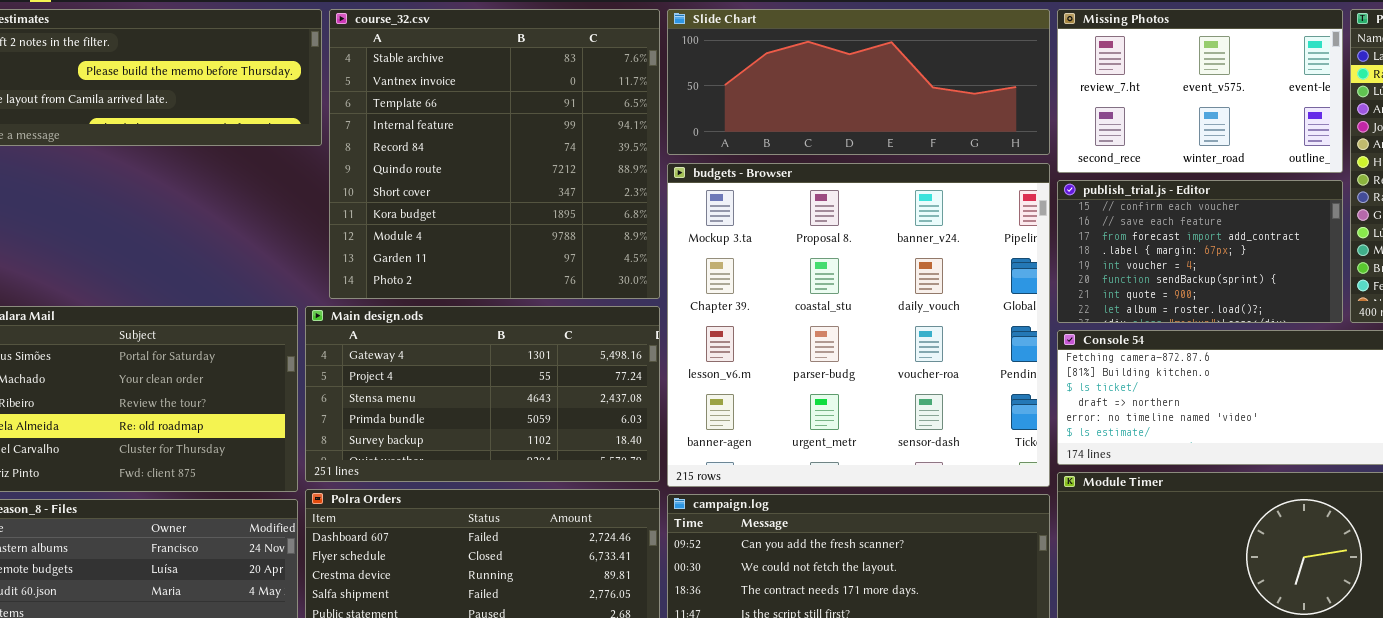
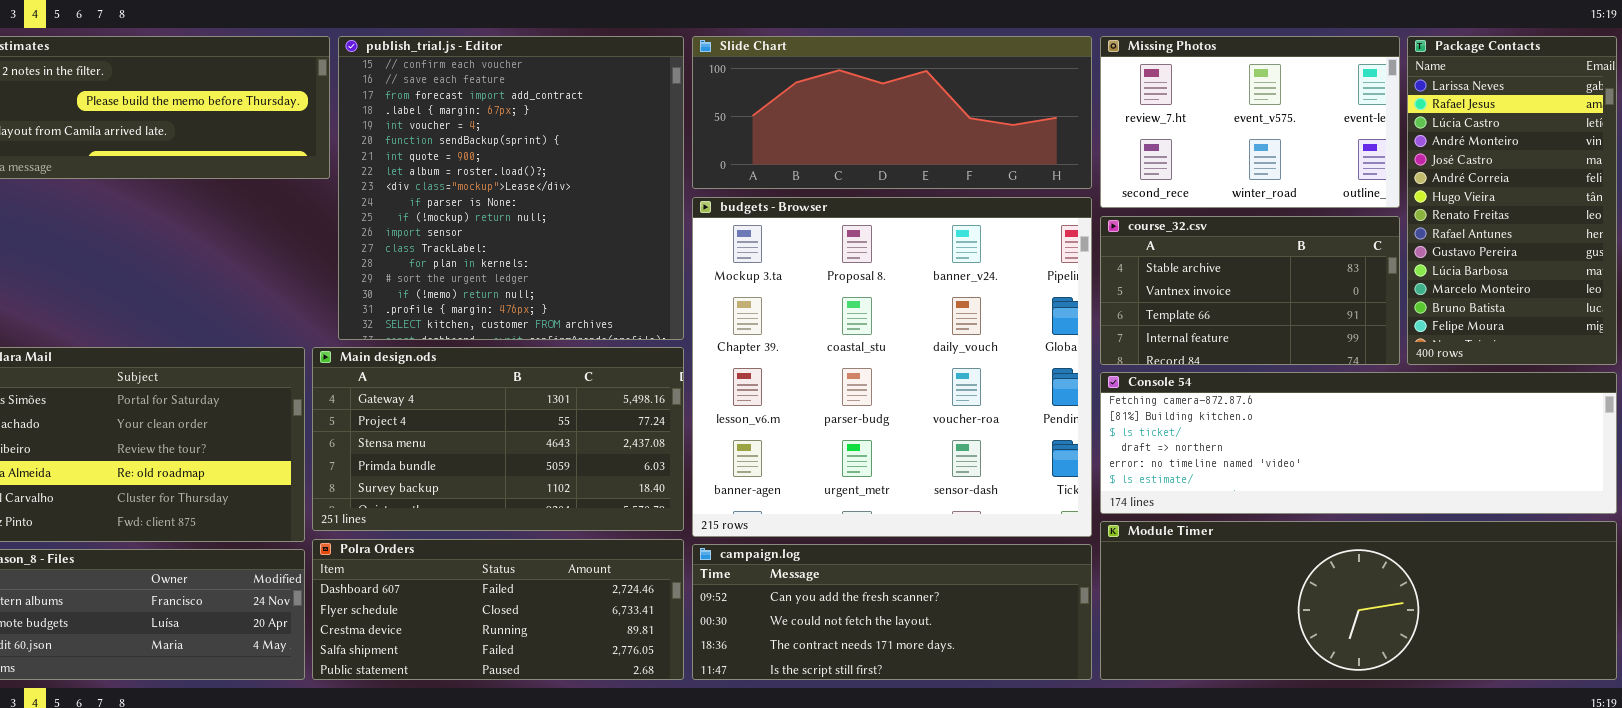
course_32.csv: [329,9,660,299] -> [1100,216,1400,365], moved, resized
publish_trial.js - Editor: [1057,180,1343,323] -> [338,36,684,340], moved, resized

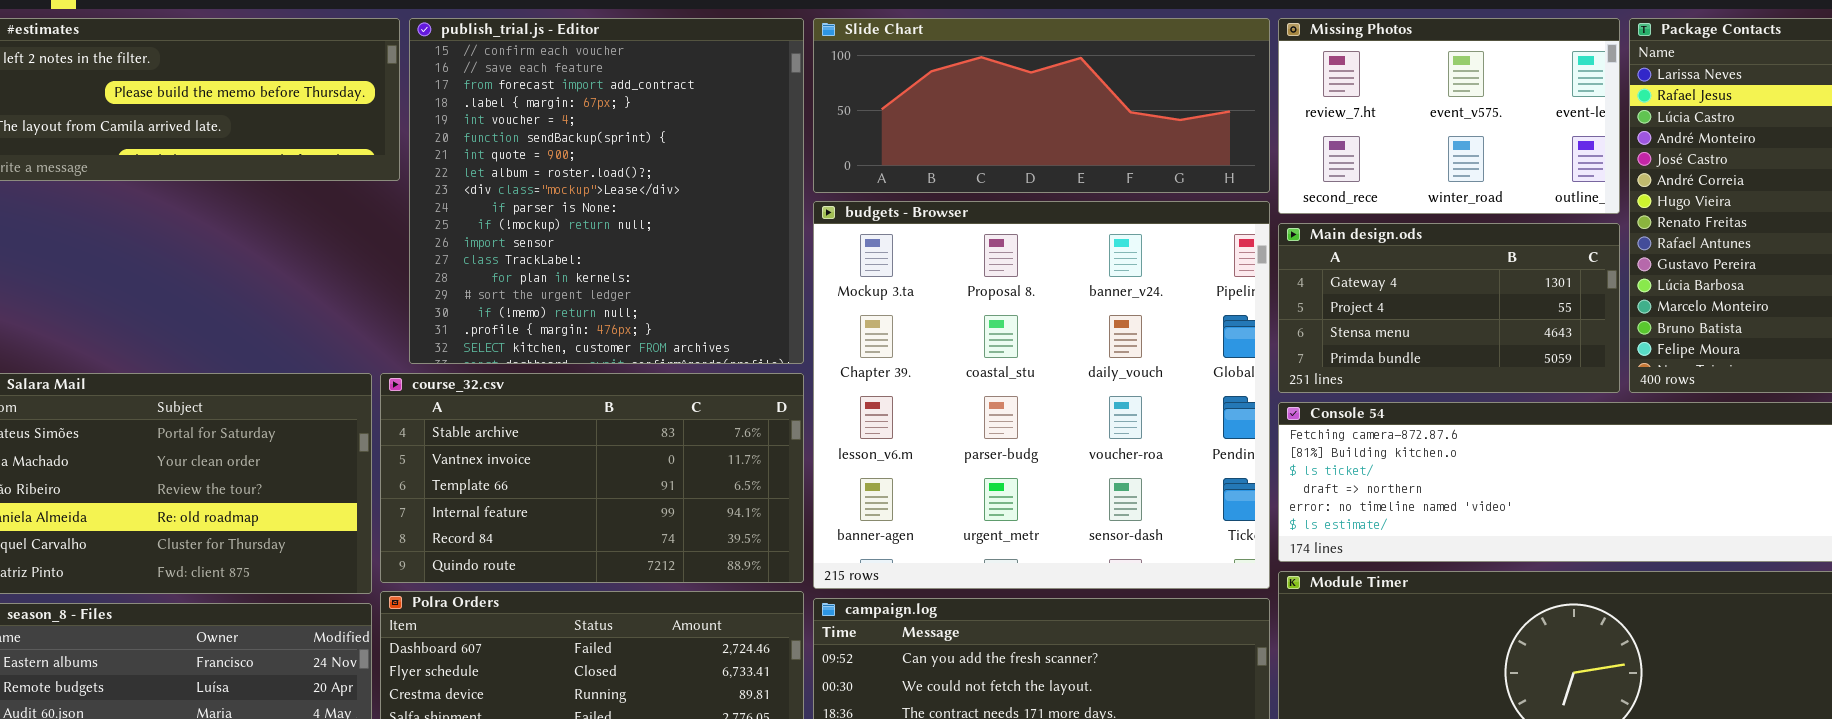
course_32.csv: [1100,216,1400,365] -> [380,373,804,583], moved, resized
Main design.ods: [312,347,684,531] -> [1278,223,1620,393], moved, resized

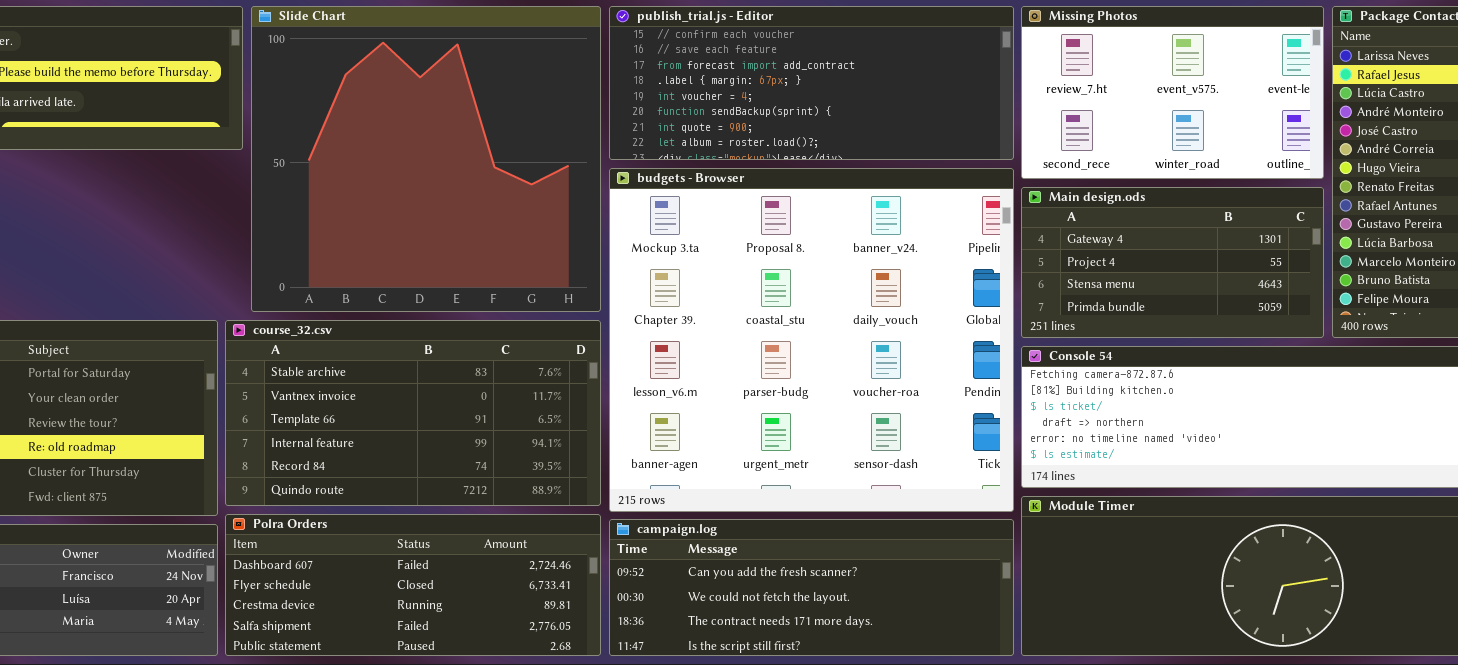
publish_trial.js - Editor: [409,18,804,364] -> [609,6,1014,160], moved, resized
Slide Chart: [813,18,1270,193] -> [251,6,601,312], moved, resized

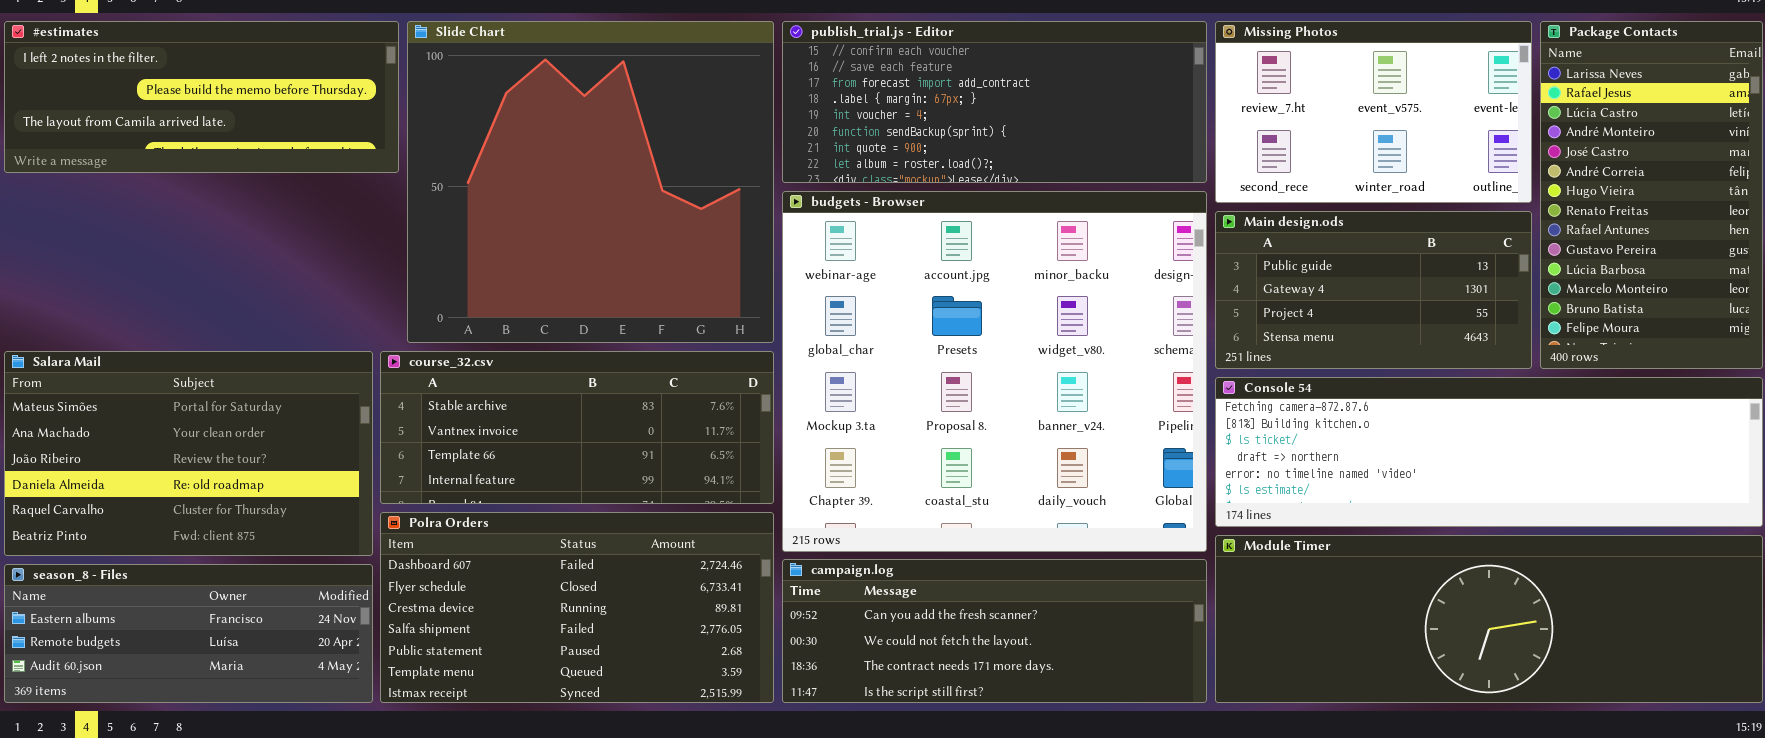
budgets - Browser: [609,168,1014,512] -> [782,191,1207,552], scrolled up 2 rows
Main design.ods: [1021,187,1324,338] -> [1215,211,1532,369], scrolled up 1 row
course_32.csv: [225,320,601,506] -> [380,351,774,504], resized
Polra Orders: [225,514,601,656] -> [380,512,774,703], resized

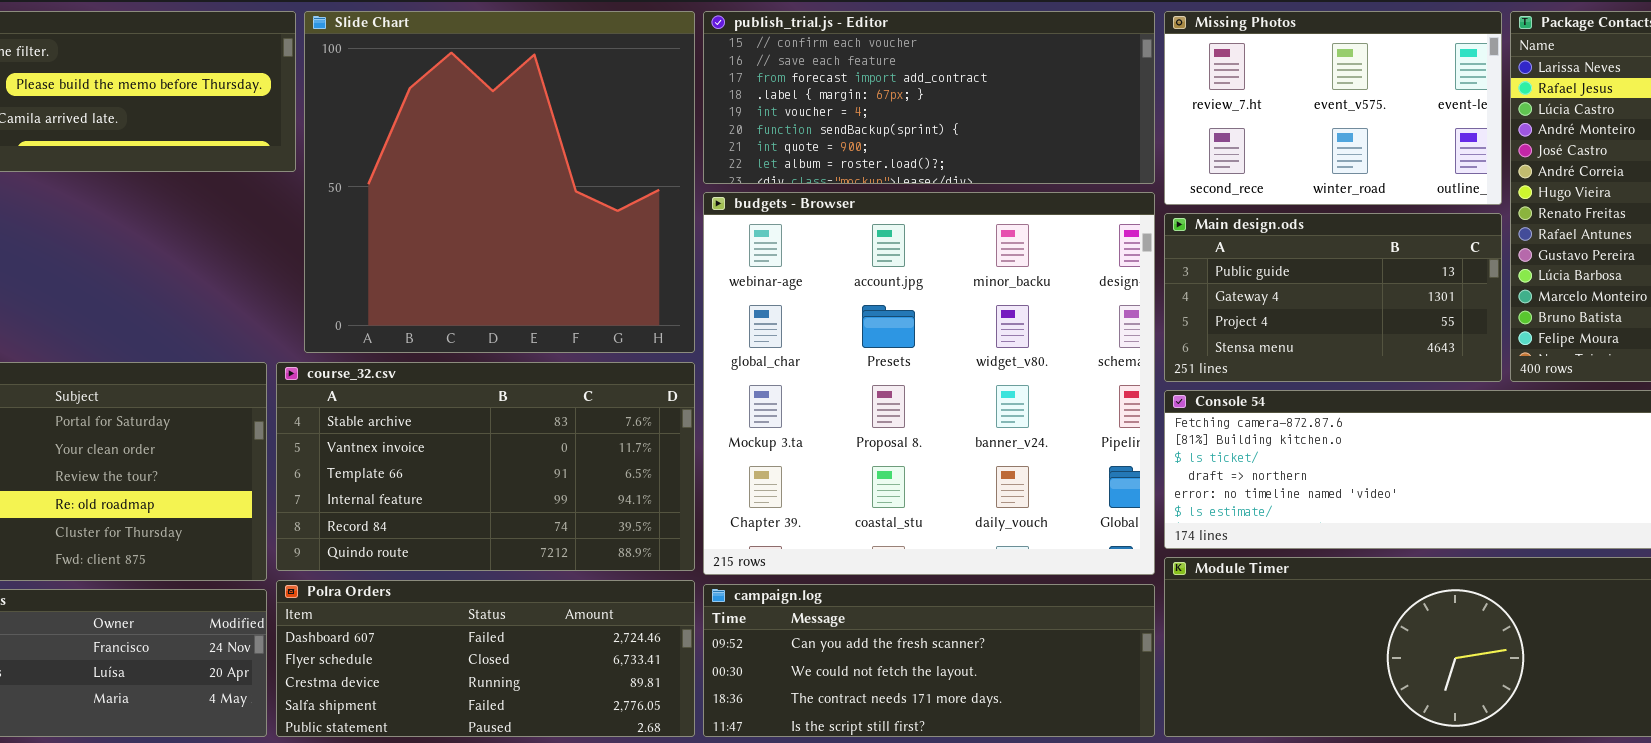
course_32.csv: [380,351,774,504] -> [276,362,695,571], resized
Polra Orders: [380,512,774,703] -> [276,580,695,737], resized

